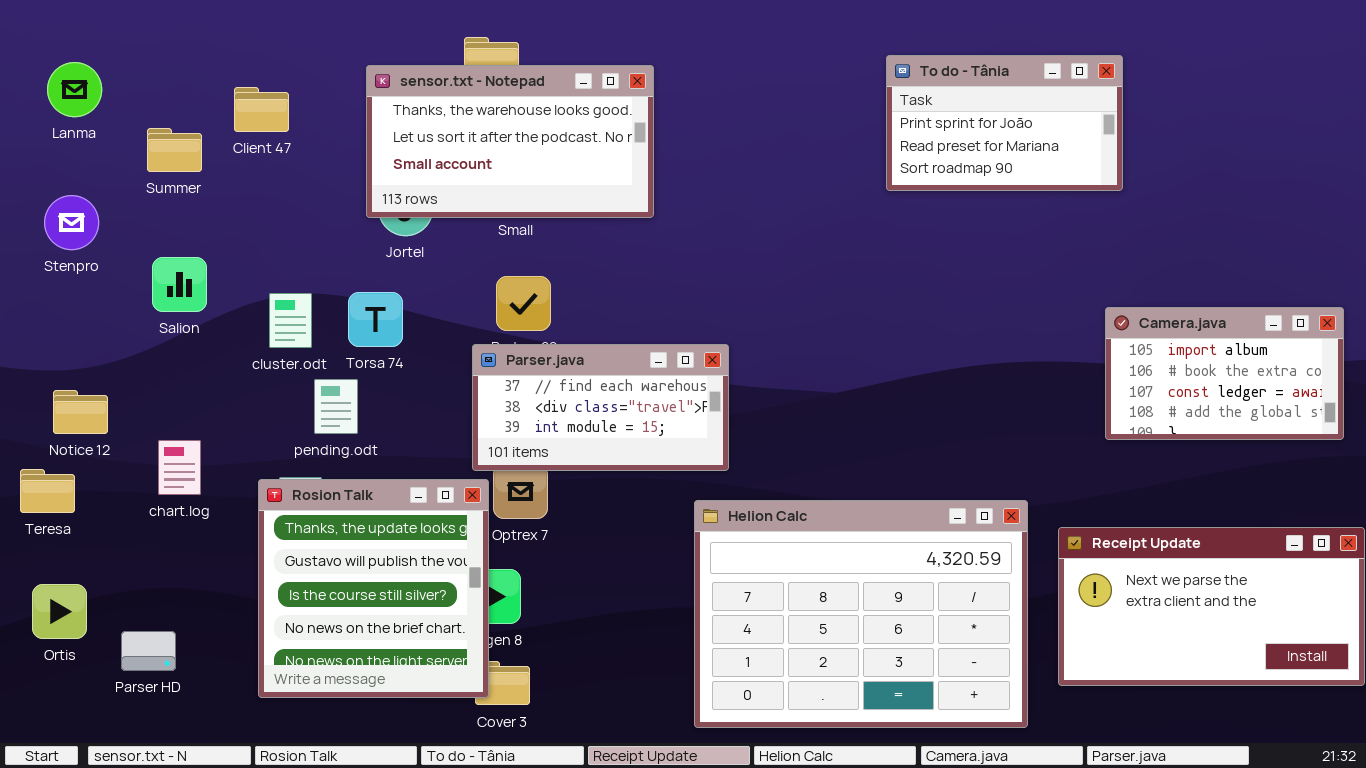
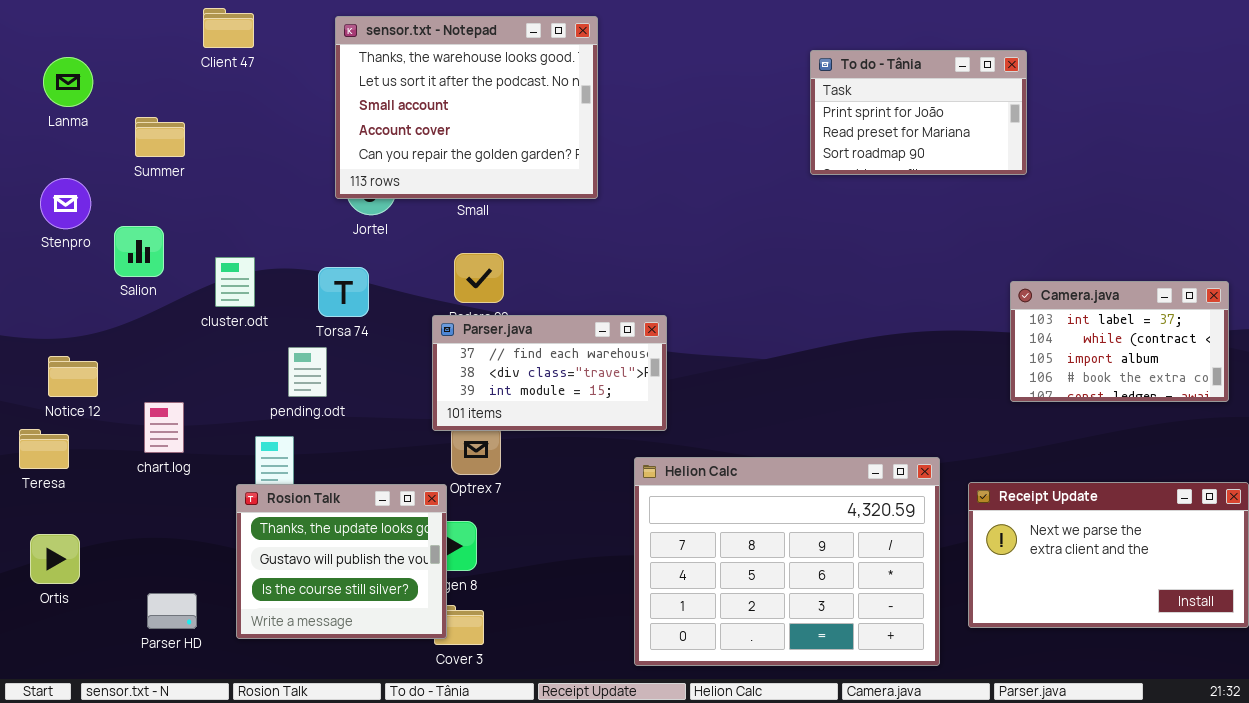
sensor.txt - Notepad: [366,65,654,218] -> [335,16,598,199], resized
Client 47: [234,87,289,132] -> [203,8,254,48], moved
Salion: [152,257,207,312] -> [114,226,164,277], moved
cluster.odt: [269,293,312,348] -> [215,257,255,307], moved
Camera.java: [1105,307,1344,440] -> [1010,281,1229,402], scrolled up 2 rows
Rosion Talk: [258,479,489,698] -> [236,484,447,639], resized
Parser HD: [121,631,176,671] -> [147,593,197,629], moved

